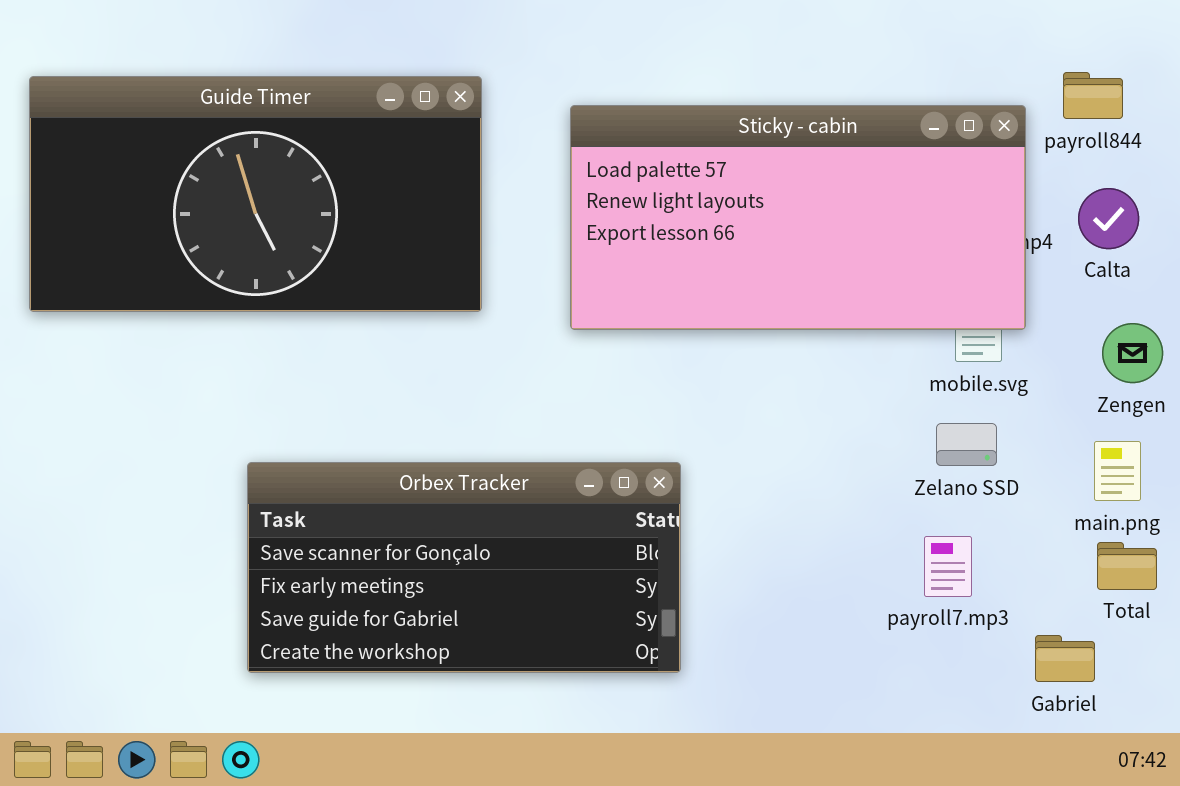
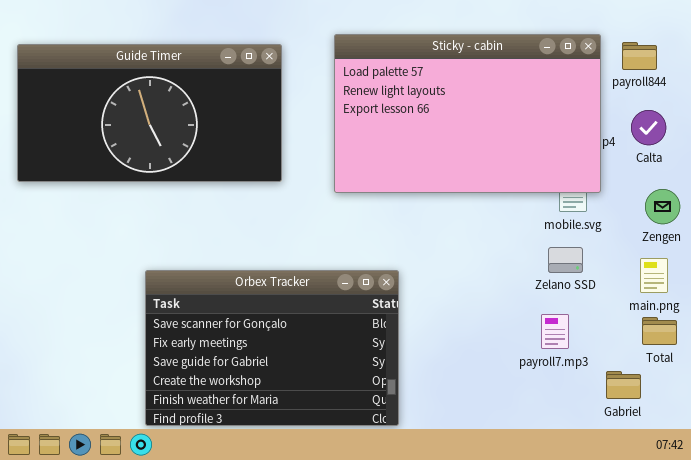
Sticky - cabin: [570,105,1026,330] -> [334,34,601,193], resized
Orbex Tracker: [247,462,681,673] -> [145,270,399,426], resized

